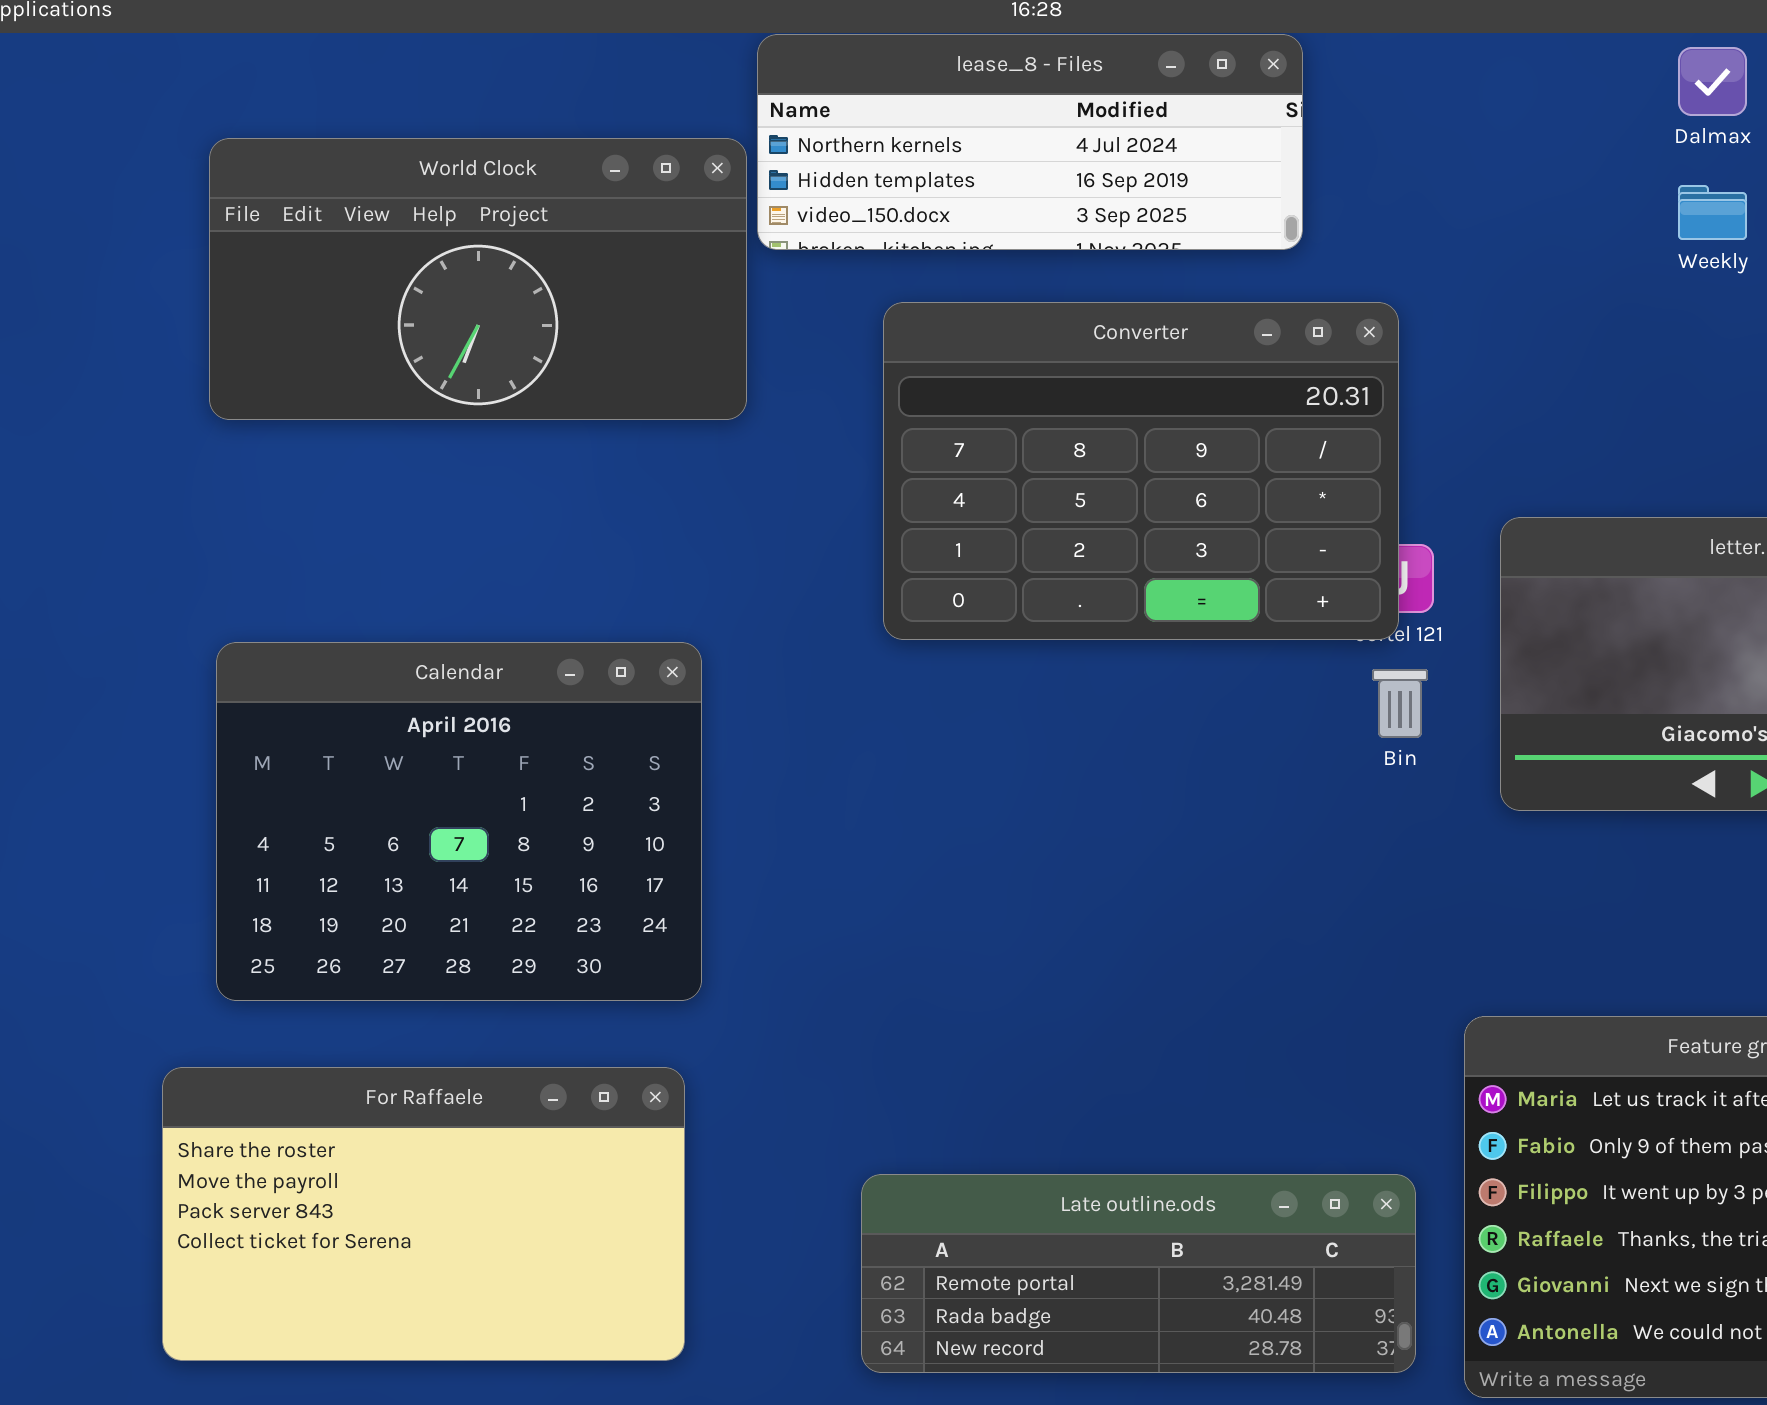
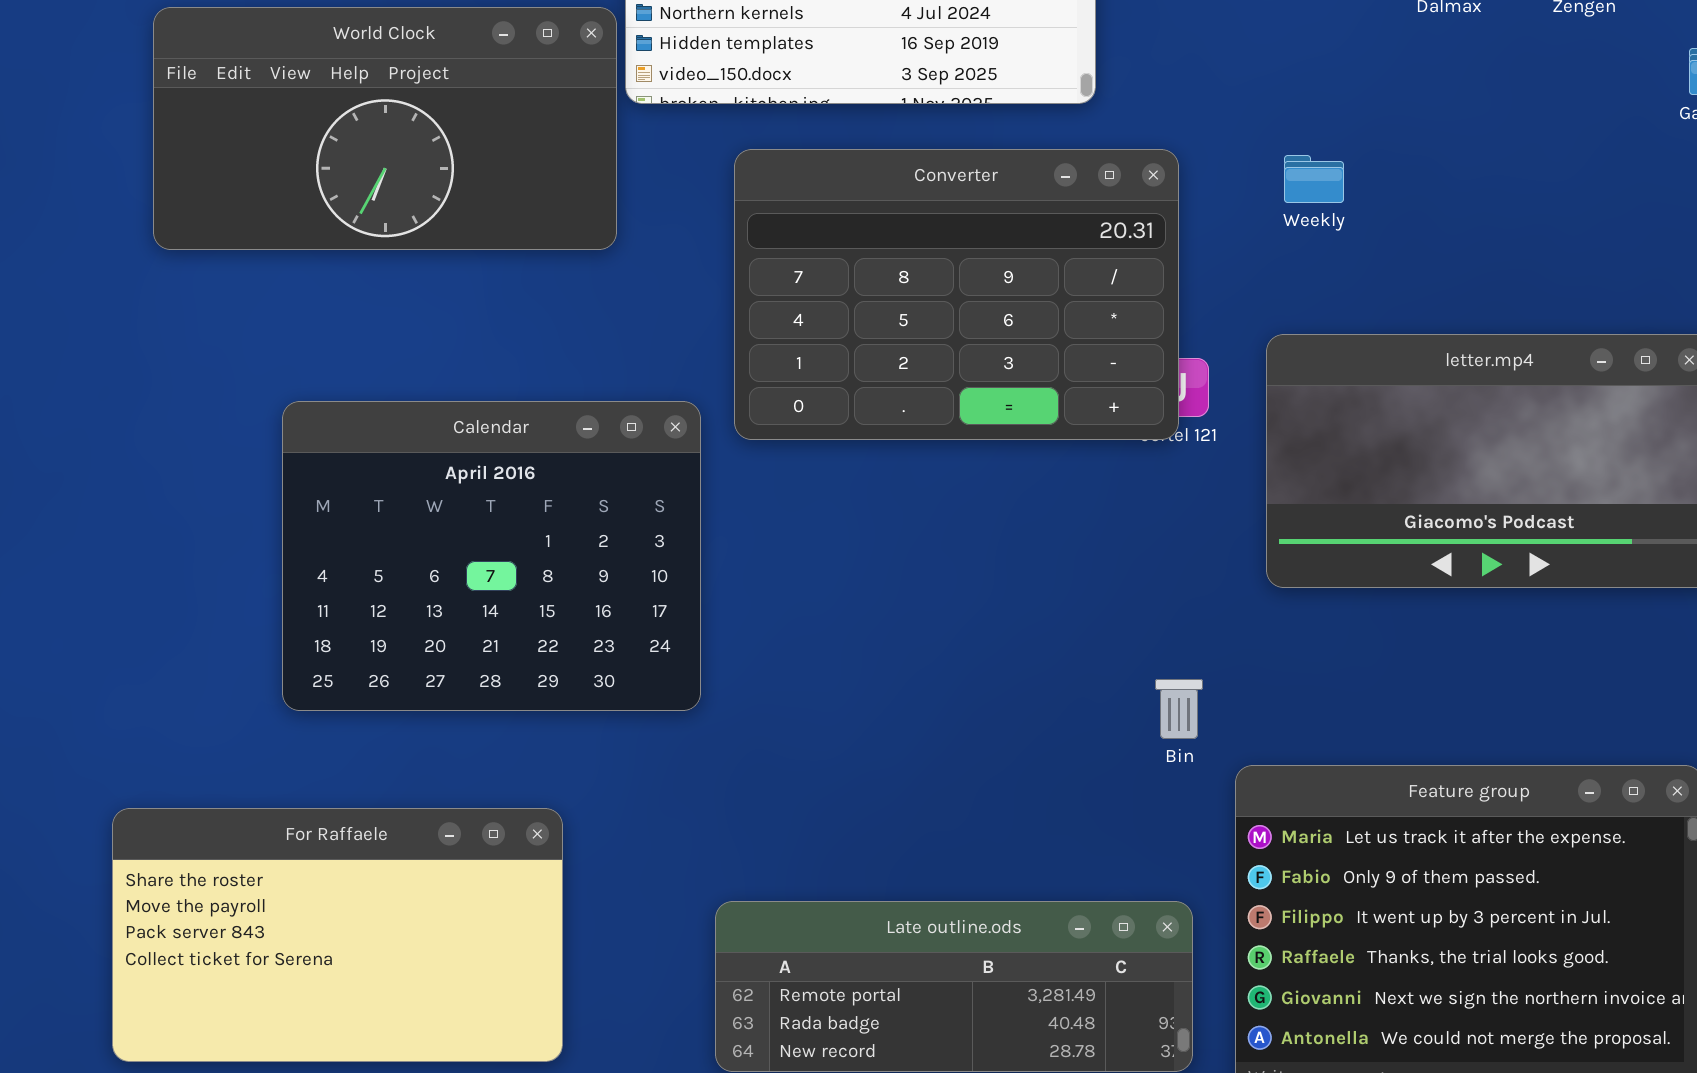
Weekly: [1678,185,1747,240] -> [1284,155,1344,203], moved
Calendar: [216,642,702,1001] -> [282,401,701,711], moved
Bin: [1372,669,1428,738] -> [1155,679,1203,739], moved

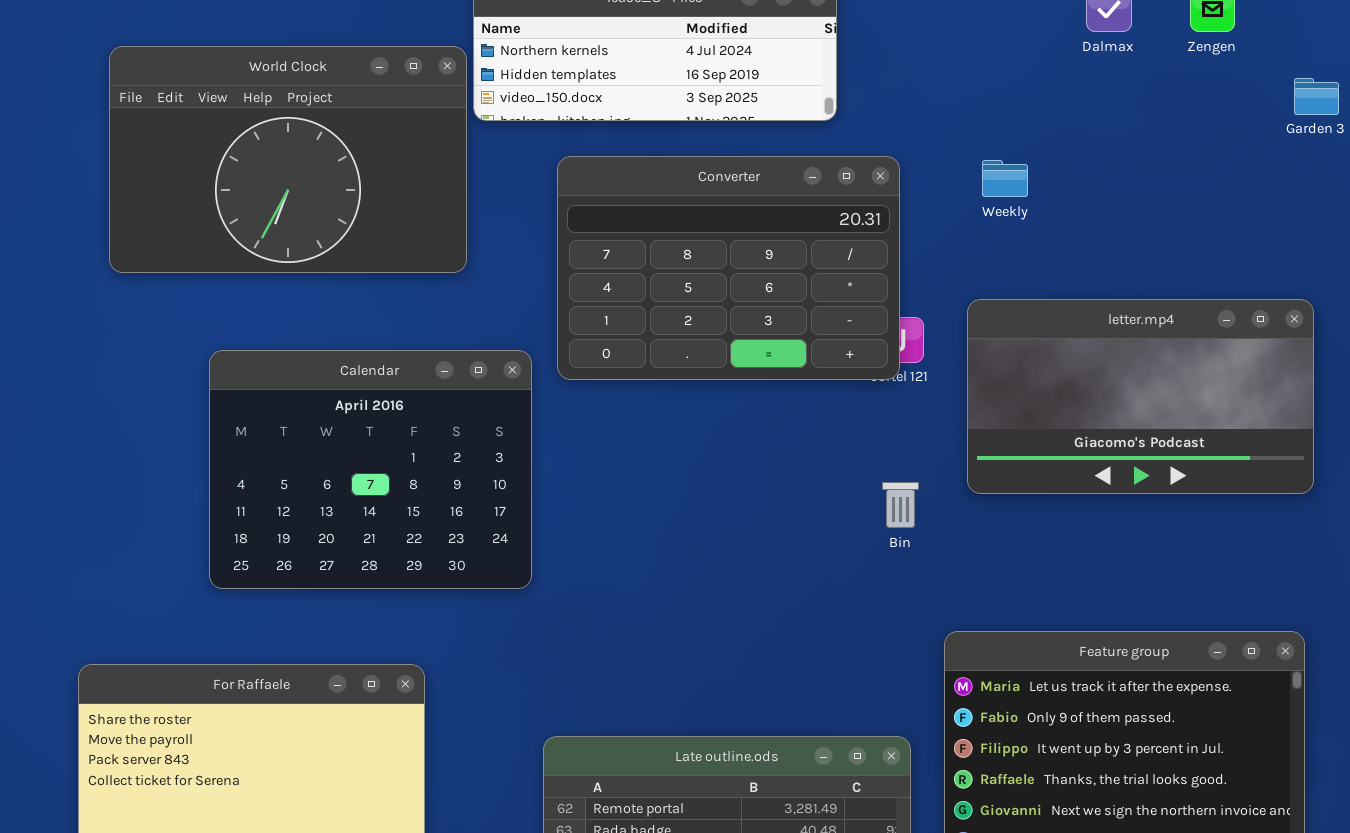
World Clock: [153,7,617,250] -> [109,46,467,273], resized
Bin: [1155,679,1203,739] -> [882,482,919,528], moved

